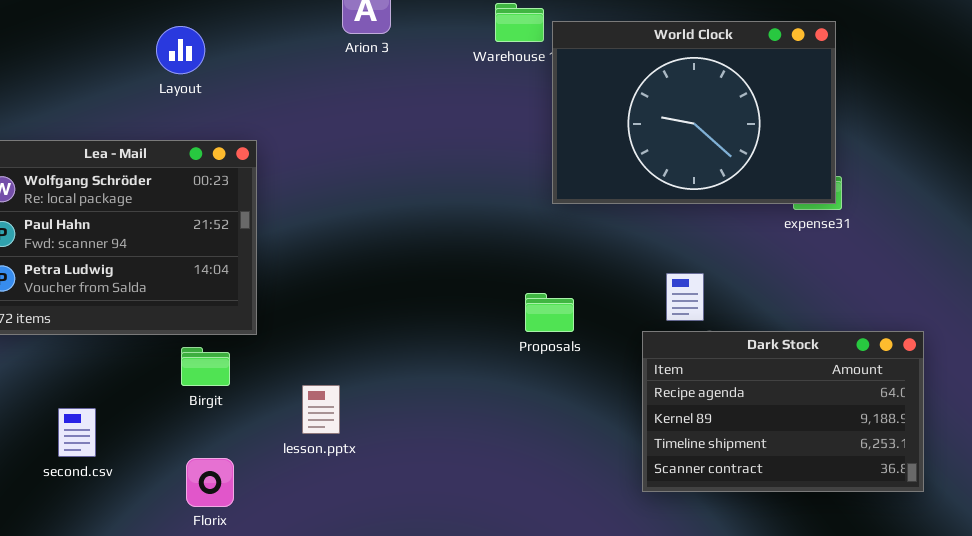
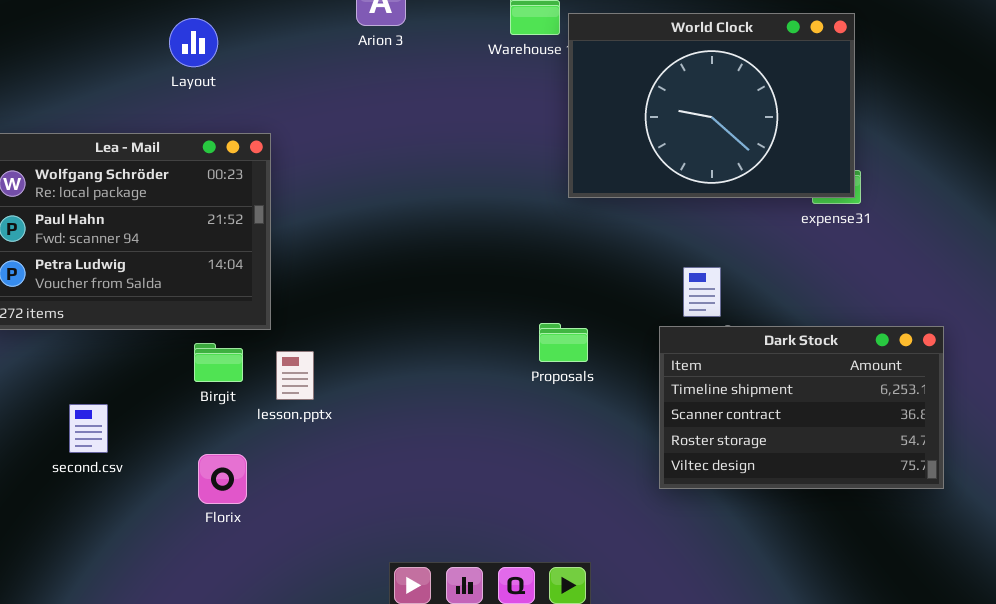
Proposals: [525,293,574,332] -> [539,323,588,362], moved
Dark Stock: [642,331,924,492] -> [659,326,944,489], scrolled down 2 rows
lesson.pptx: [302,385,340,434] -> [276,351,314,400], moved

